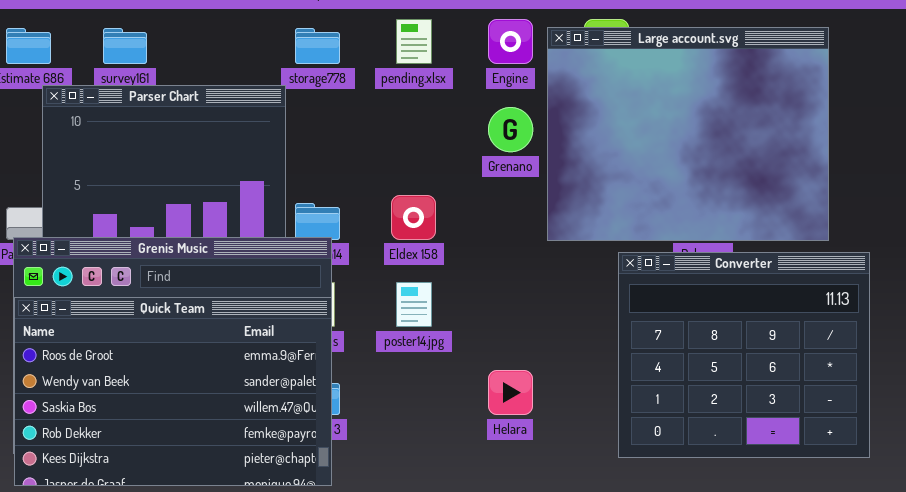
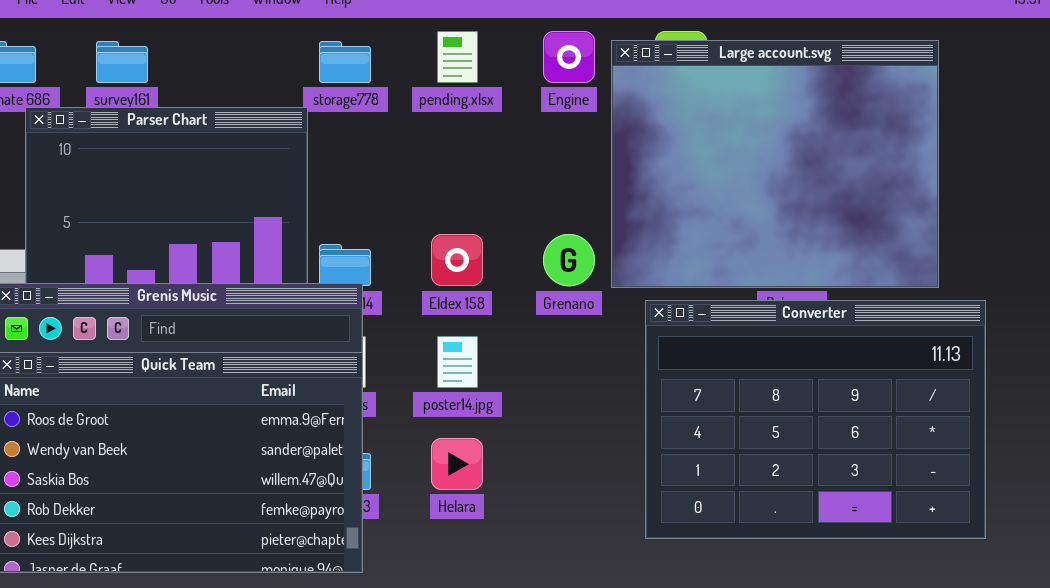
Grenano: [488,107,533,152] -> [543,234,595,286], moved
Converter: [618,252,870,458] -> [645,300,986,539], resized
Helara: [488,370,533,415] -> [431,438,483,490], moved

